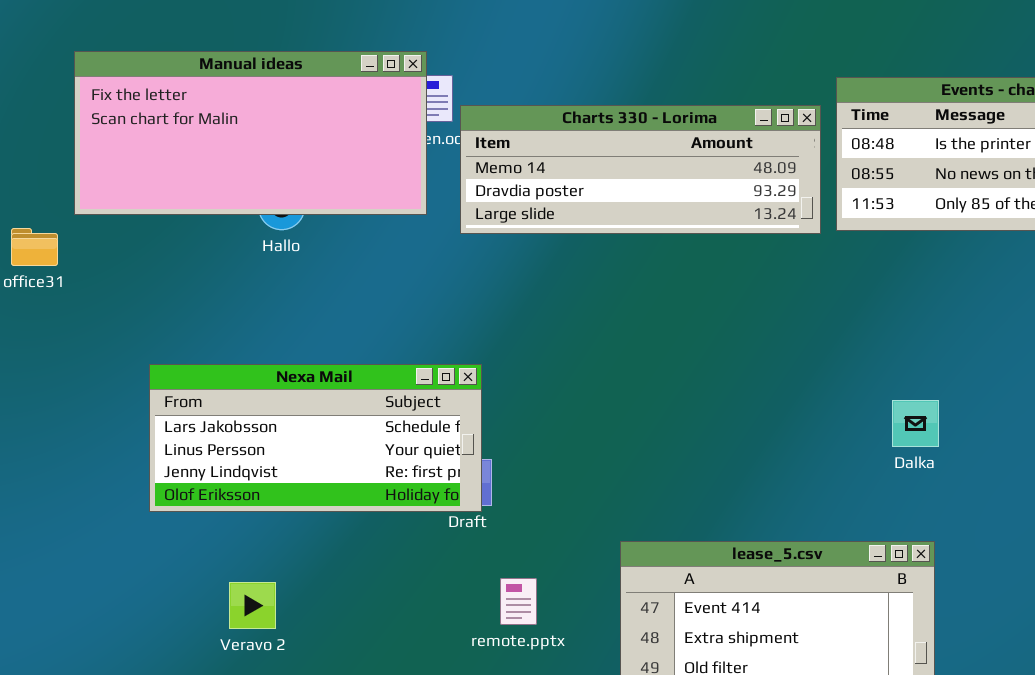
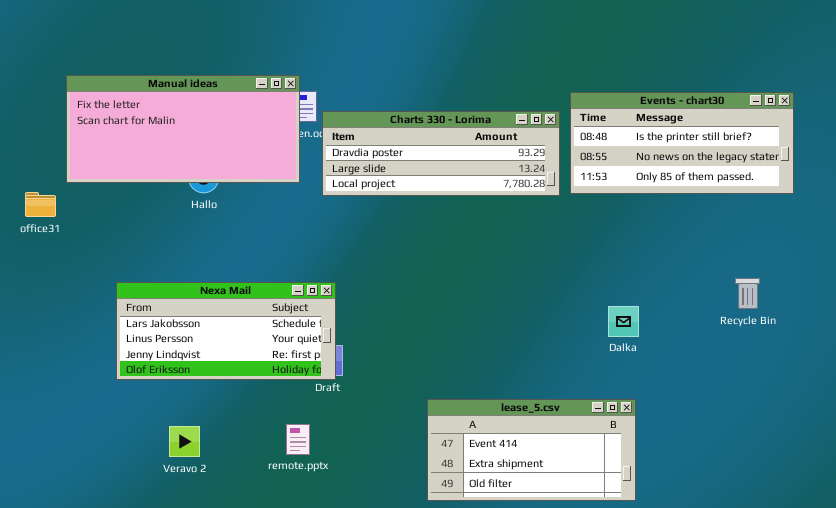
Charts 330 - Lorima: [460,105,821,234] -> [322,111,560,196], scrolled down 1 row
remote.pptx: [500,578,537,625] -> [286,424,310,455], moved

